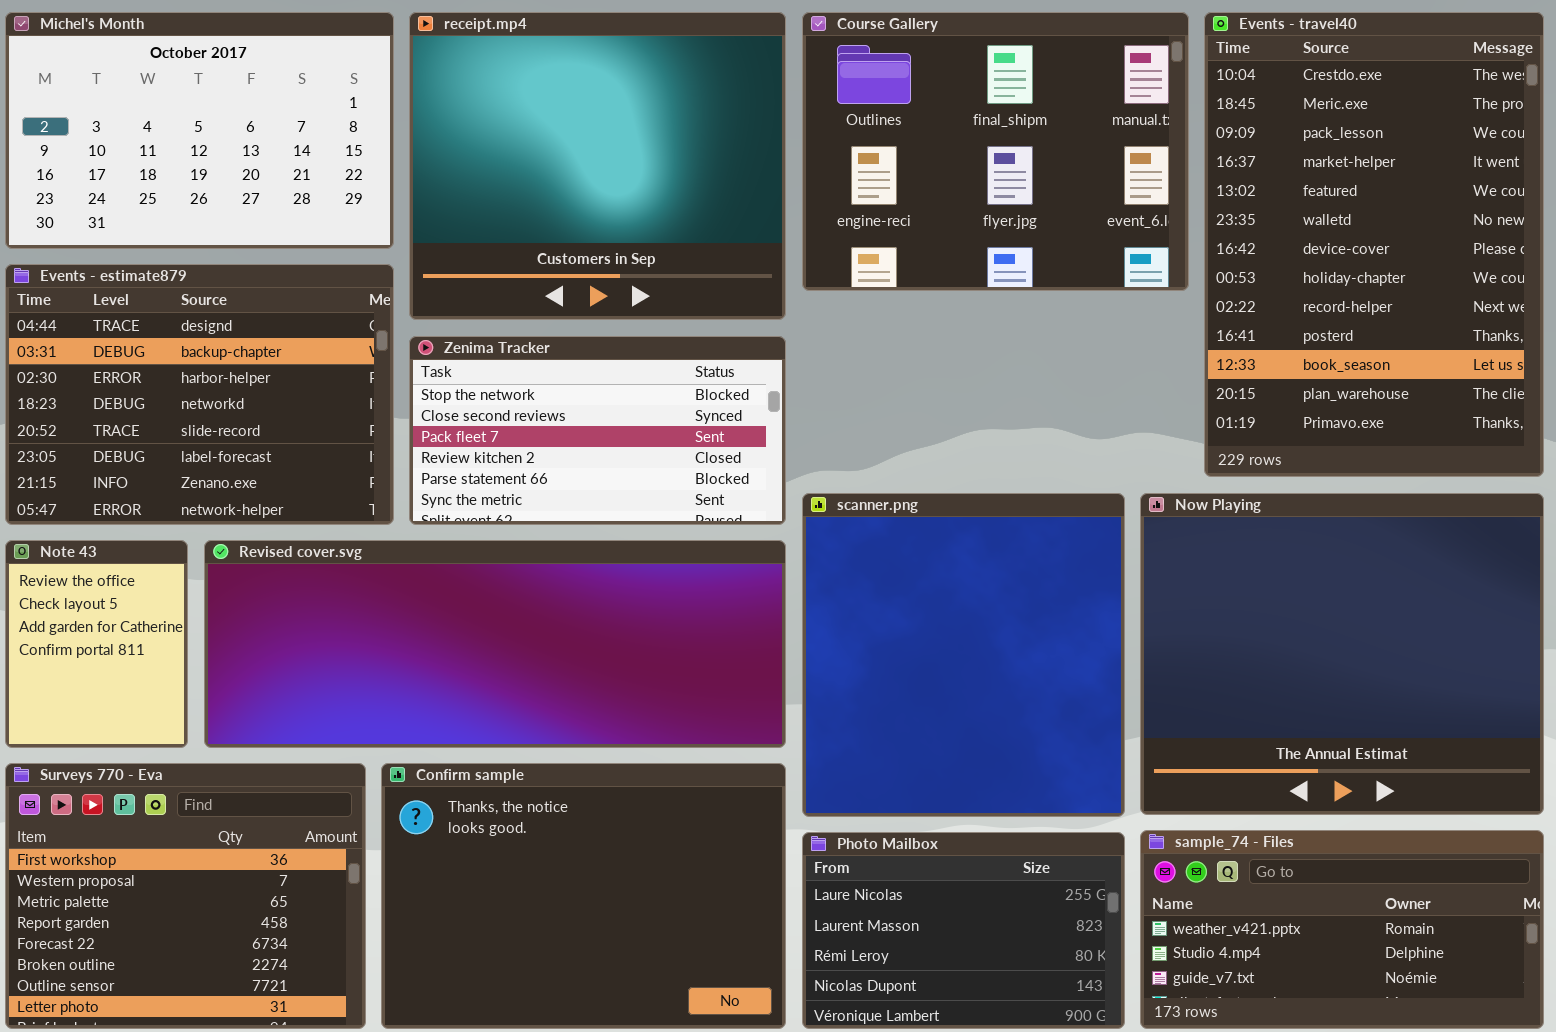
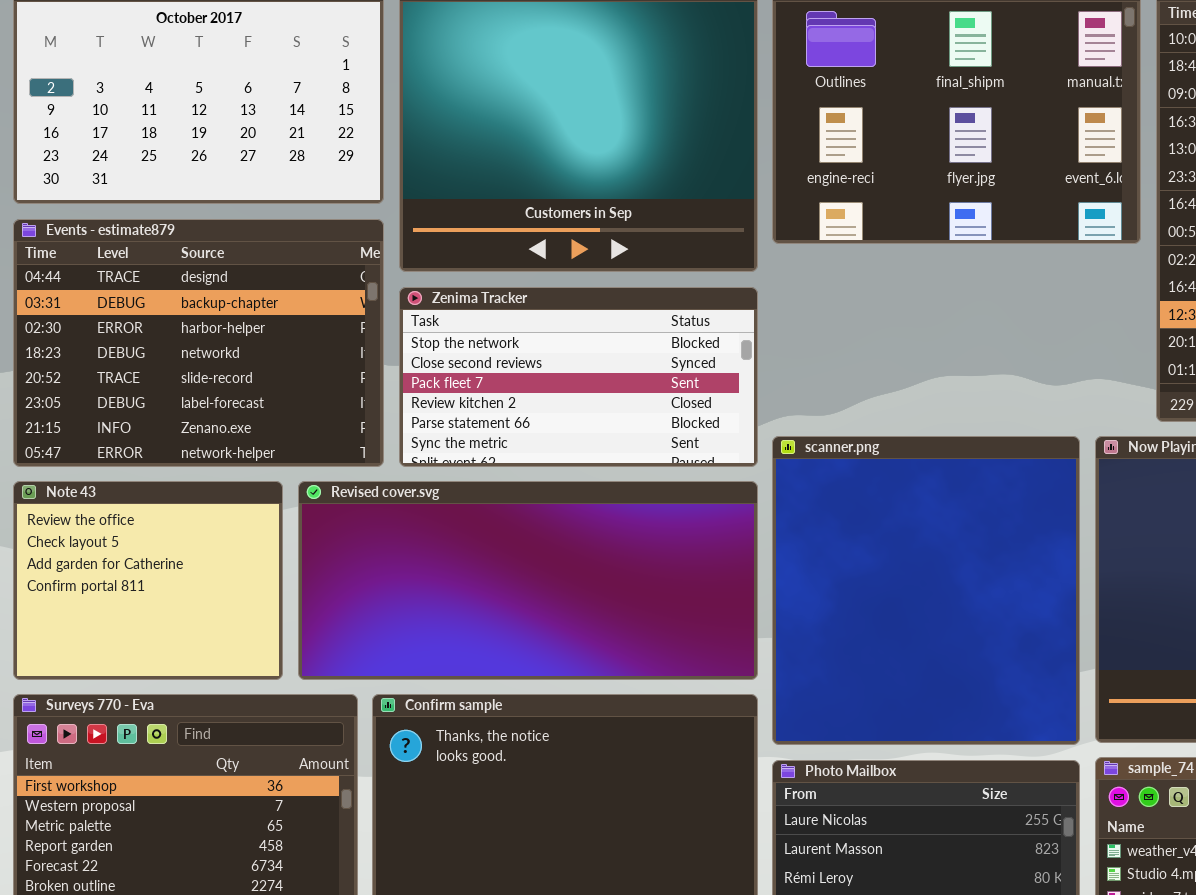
Note 43: [5,540,188,748] -> [13,481,283,680], resized
Revised cover.svg: [204,540,786,748] -> [298,481,758,680], resized

